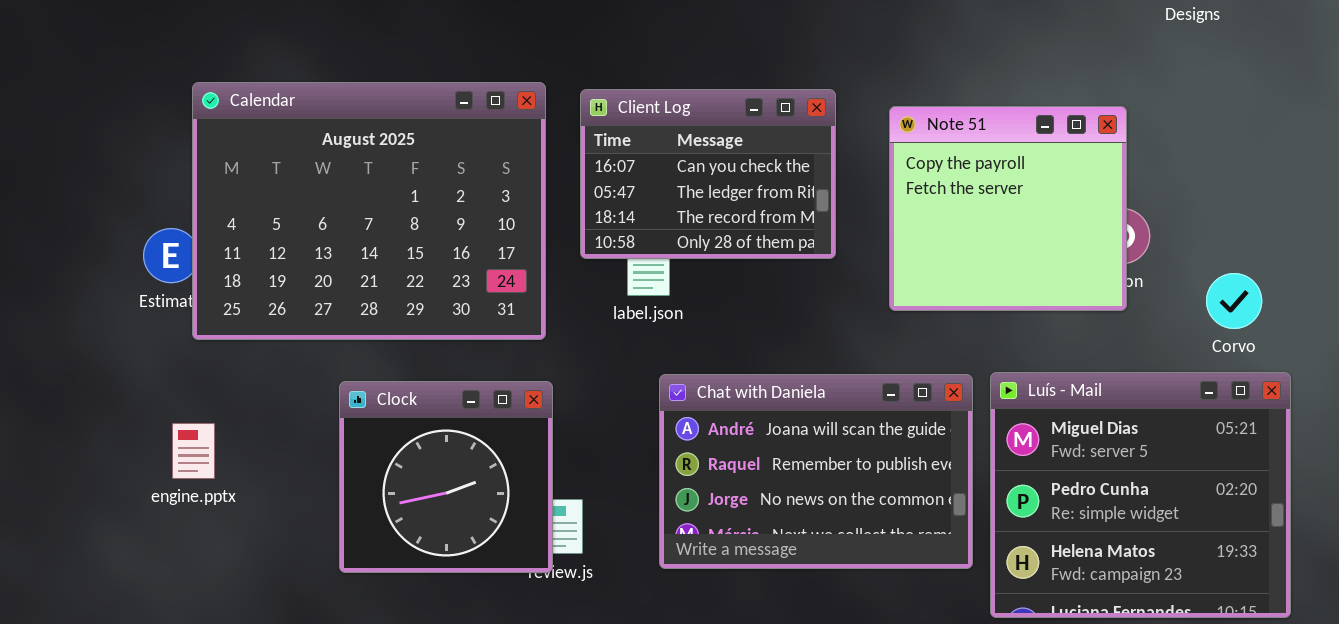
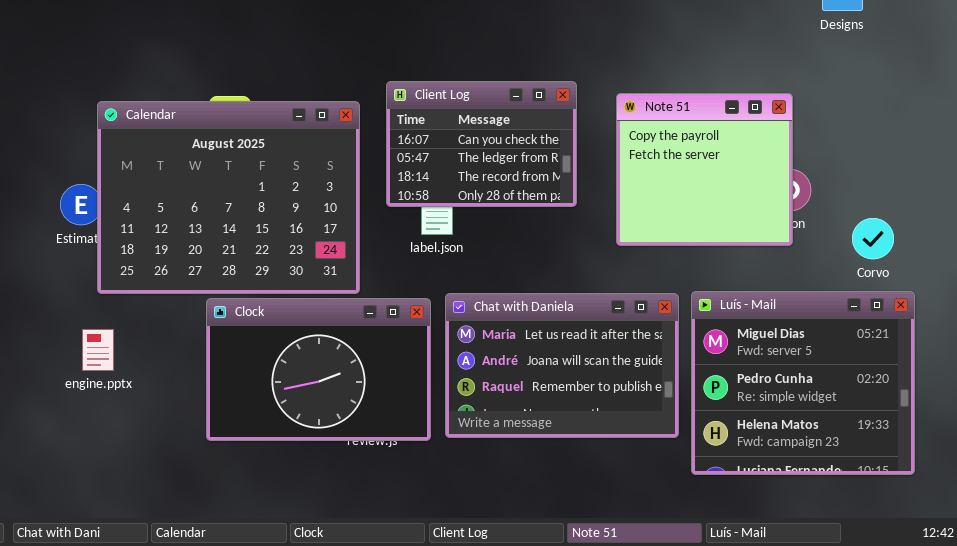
Calendar: [192,82,546,340] -> [97,101,360,294], moved
Chat with Daniela: [659,374,973,569] -> [445,293,679,438], scrolled up 1 row
Clock: [339,381,553,573] -> [206,298,431,441], resized

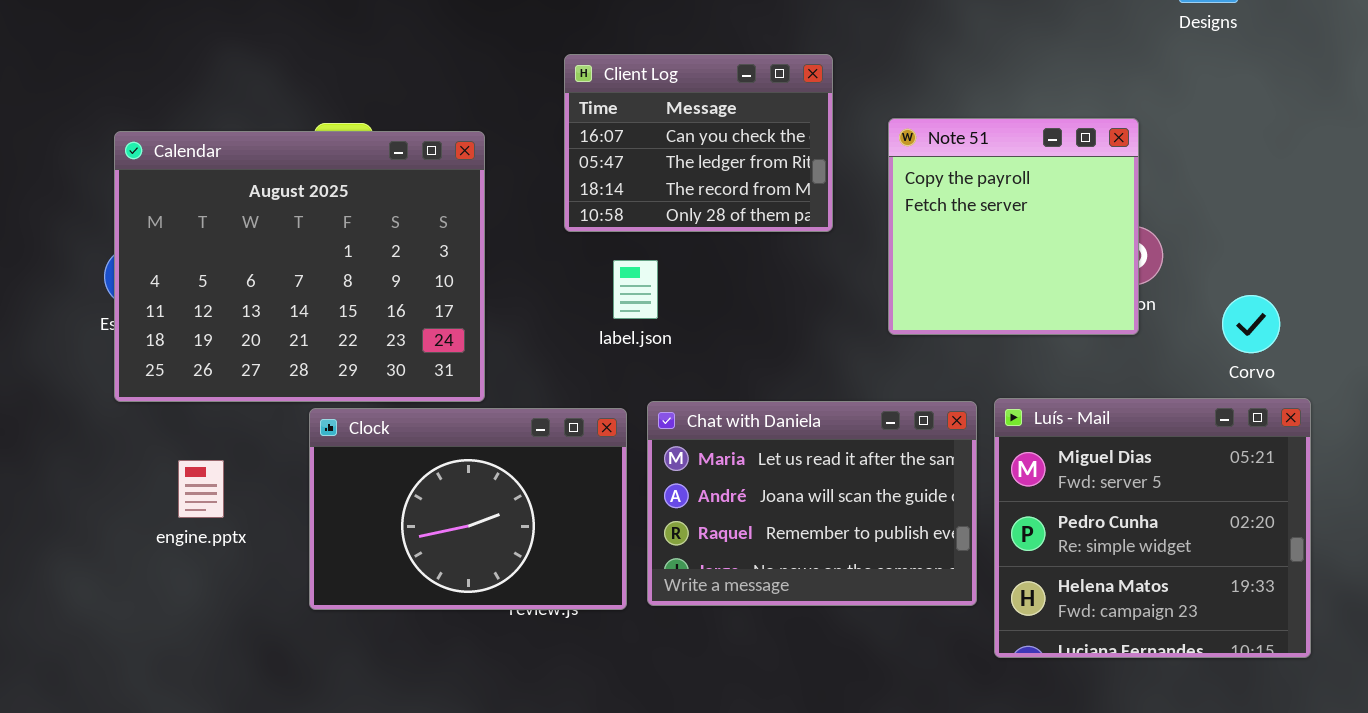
Client Log: [386,81,577,207] -> [564,54,833,232], moved
Calendar: [97,101,360,294] -> [114,131,485,402], moved
engine.pptx: [82,329,114,371] -> [178,460,224,518], moved

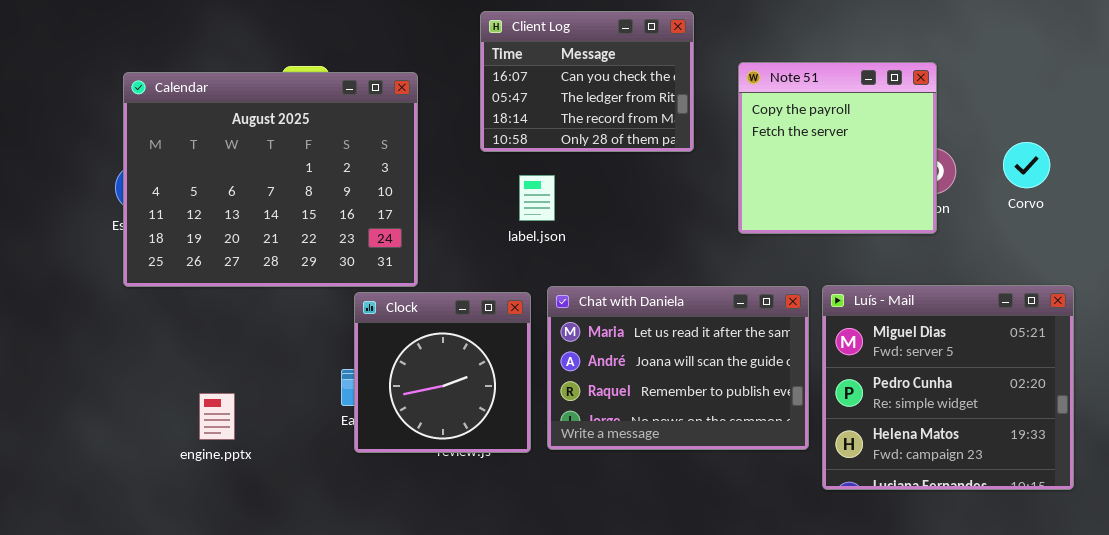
Corvo: [1222,295,1280,353] -> [1003,142,1050,188], moved
Clock: [309,408,627,610] -> [354,292,531,453], resized
engine.pptx: [178,460,224,518] -> [199,393,235,440], moved

